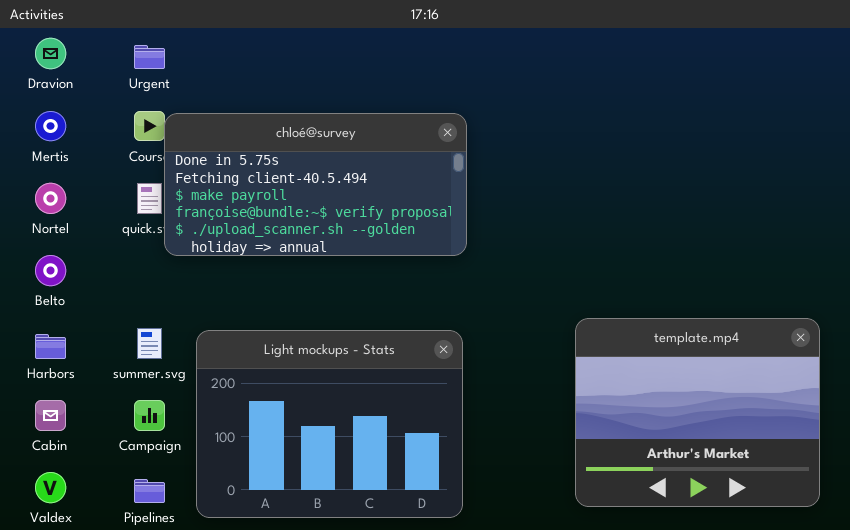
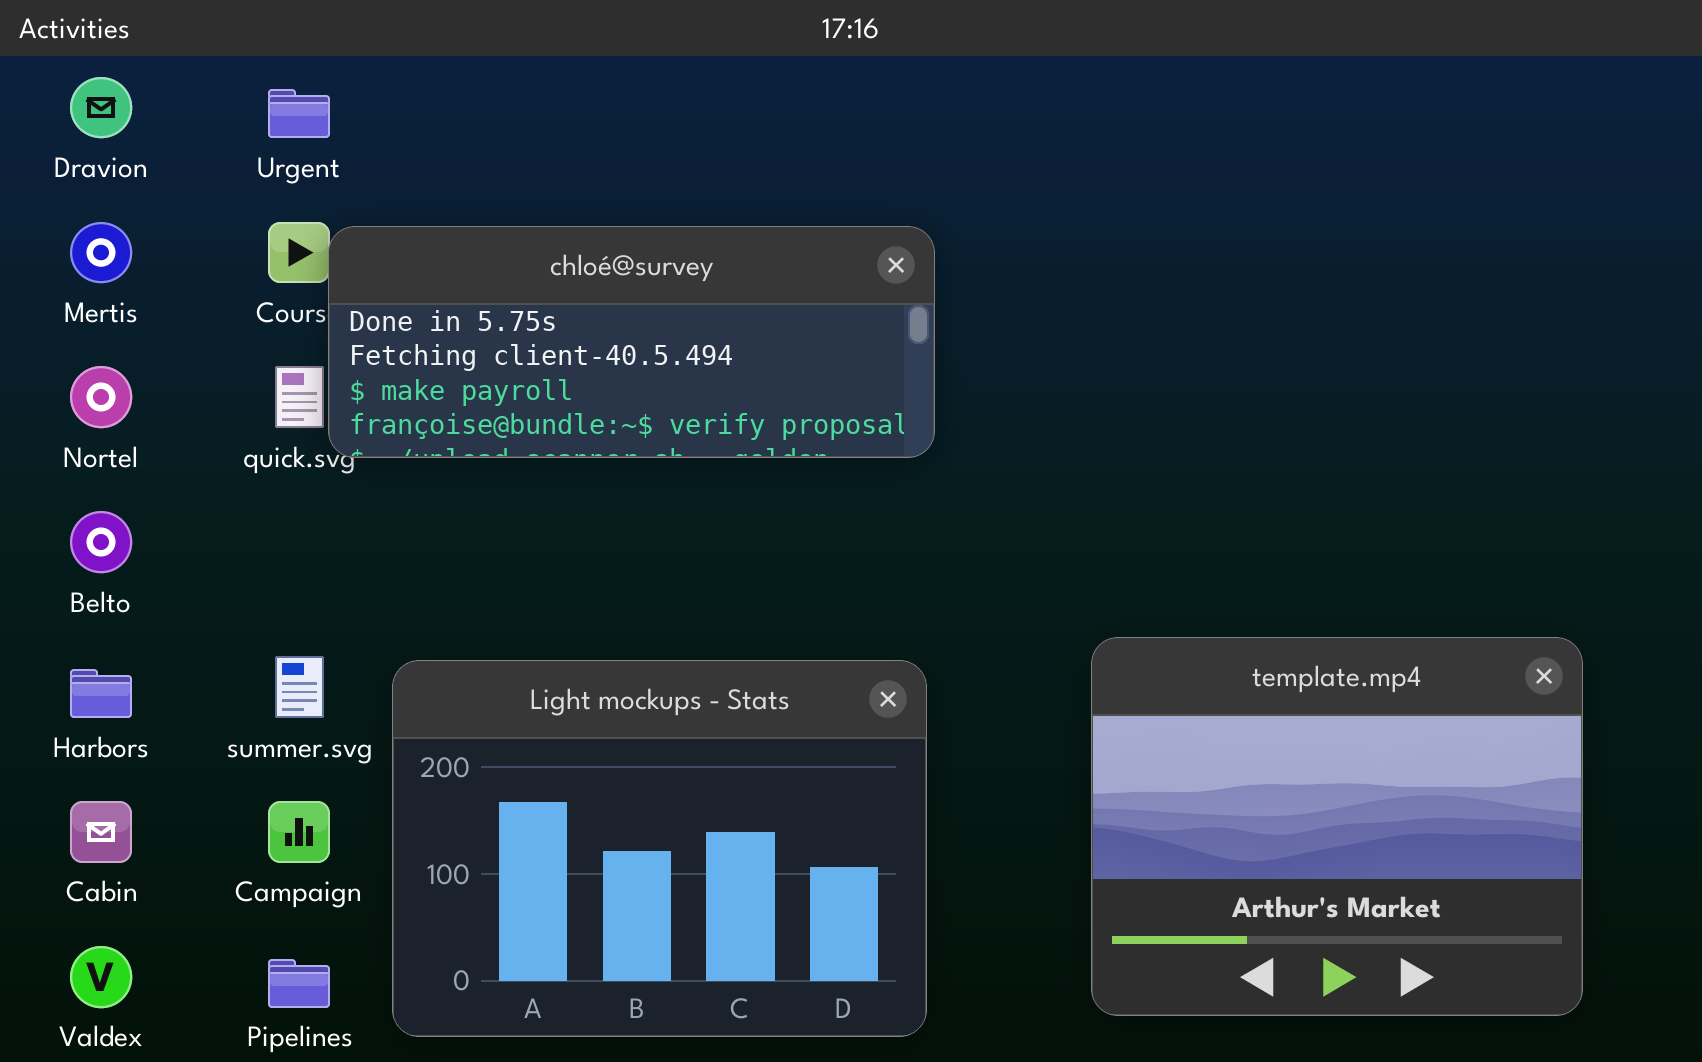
chloé@survey: [164,113,467,256] -> [328,226,935,458], resized
template.mp4: [575,318,820,507] -> [1091,637,1583,1016], moved

